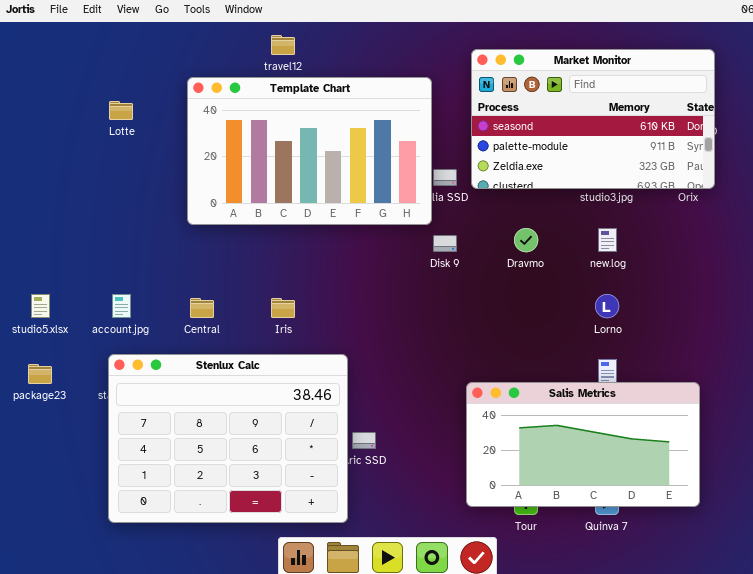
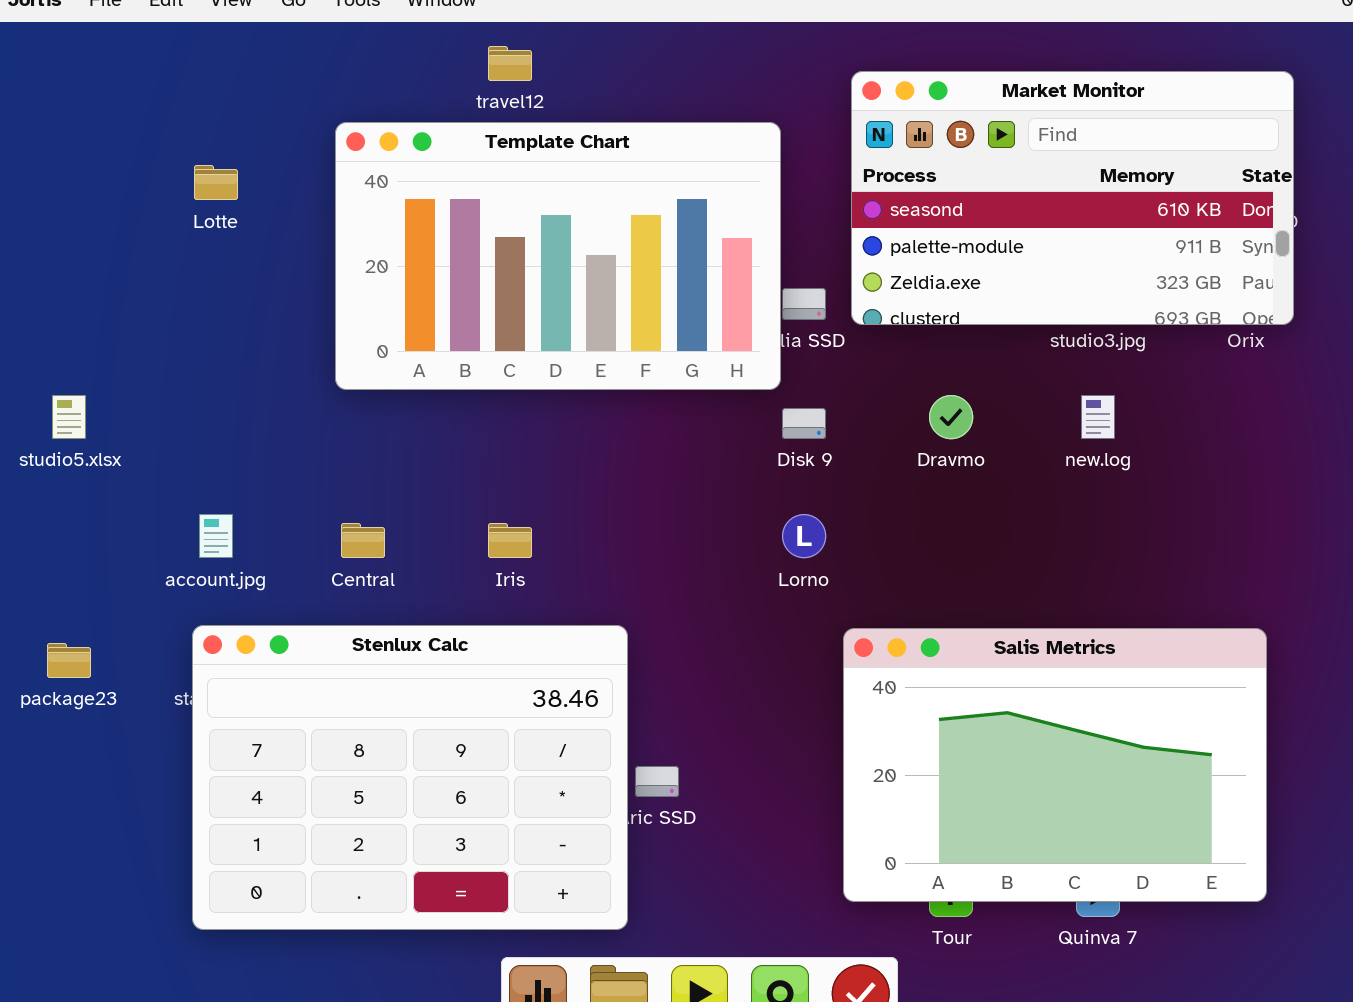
studio5.xlsx: [31,294,50,318] -> [52,395,86,439], moved
Lorno: [595,294,619,318] -> [782,514,826,558], moved
Salis Metrics: [466,382,700,507] -> [843,628,1267,902], resized

